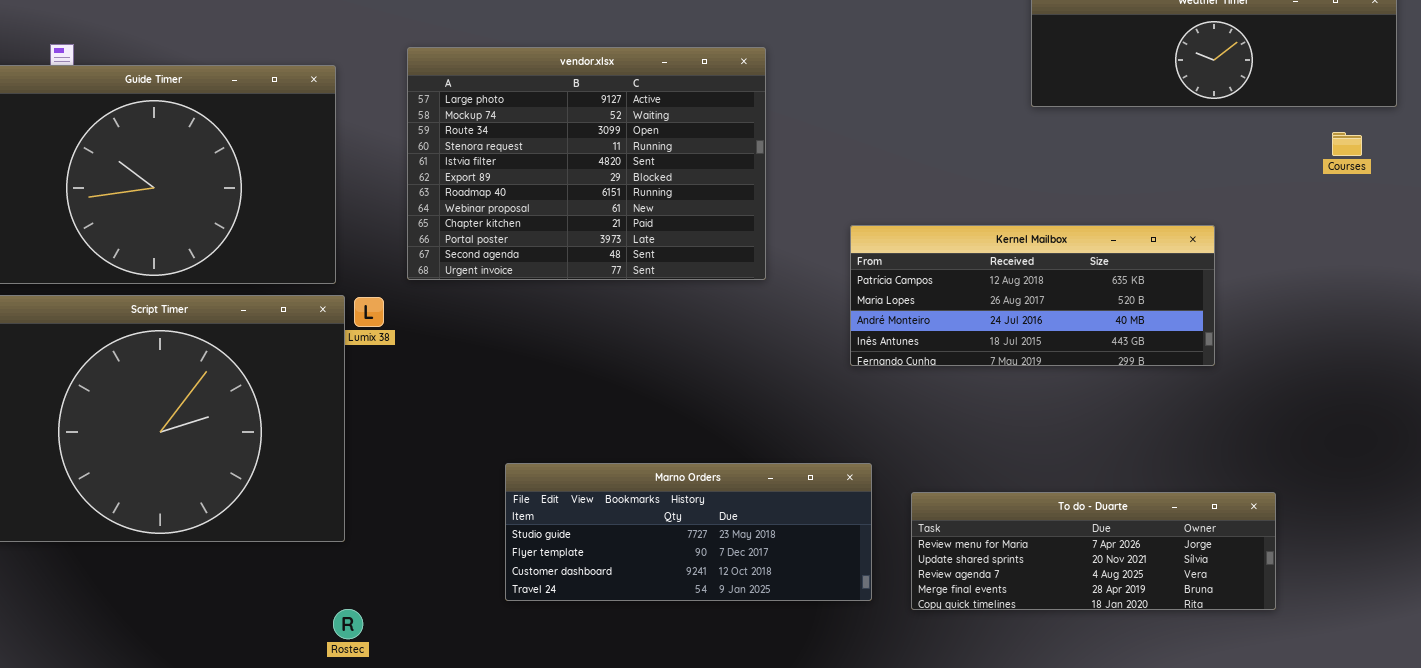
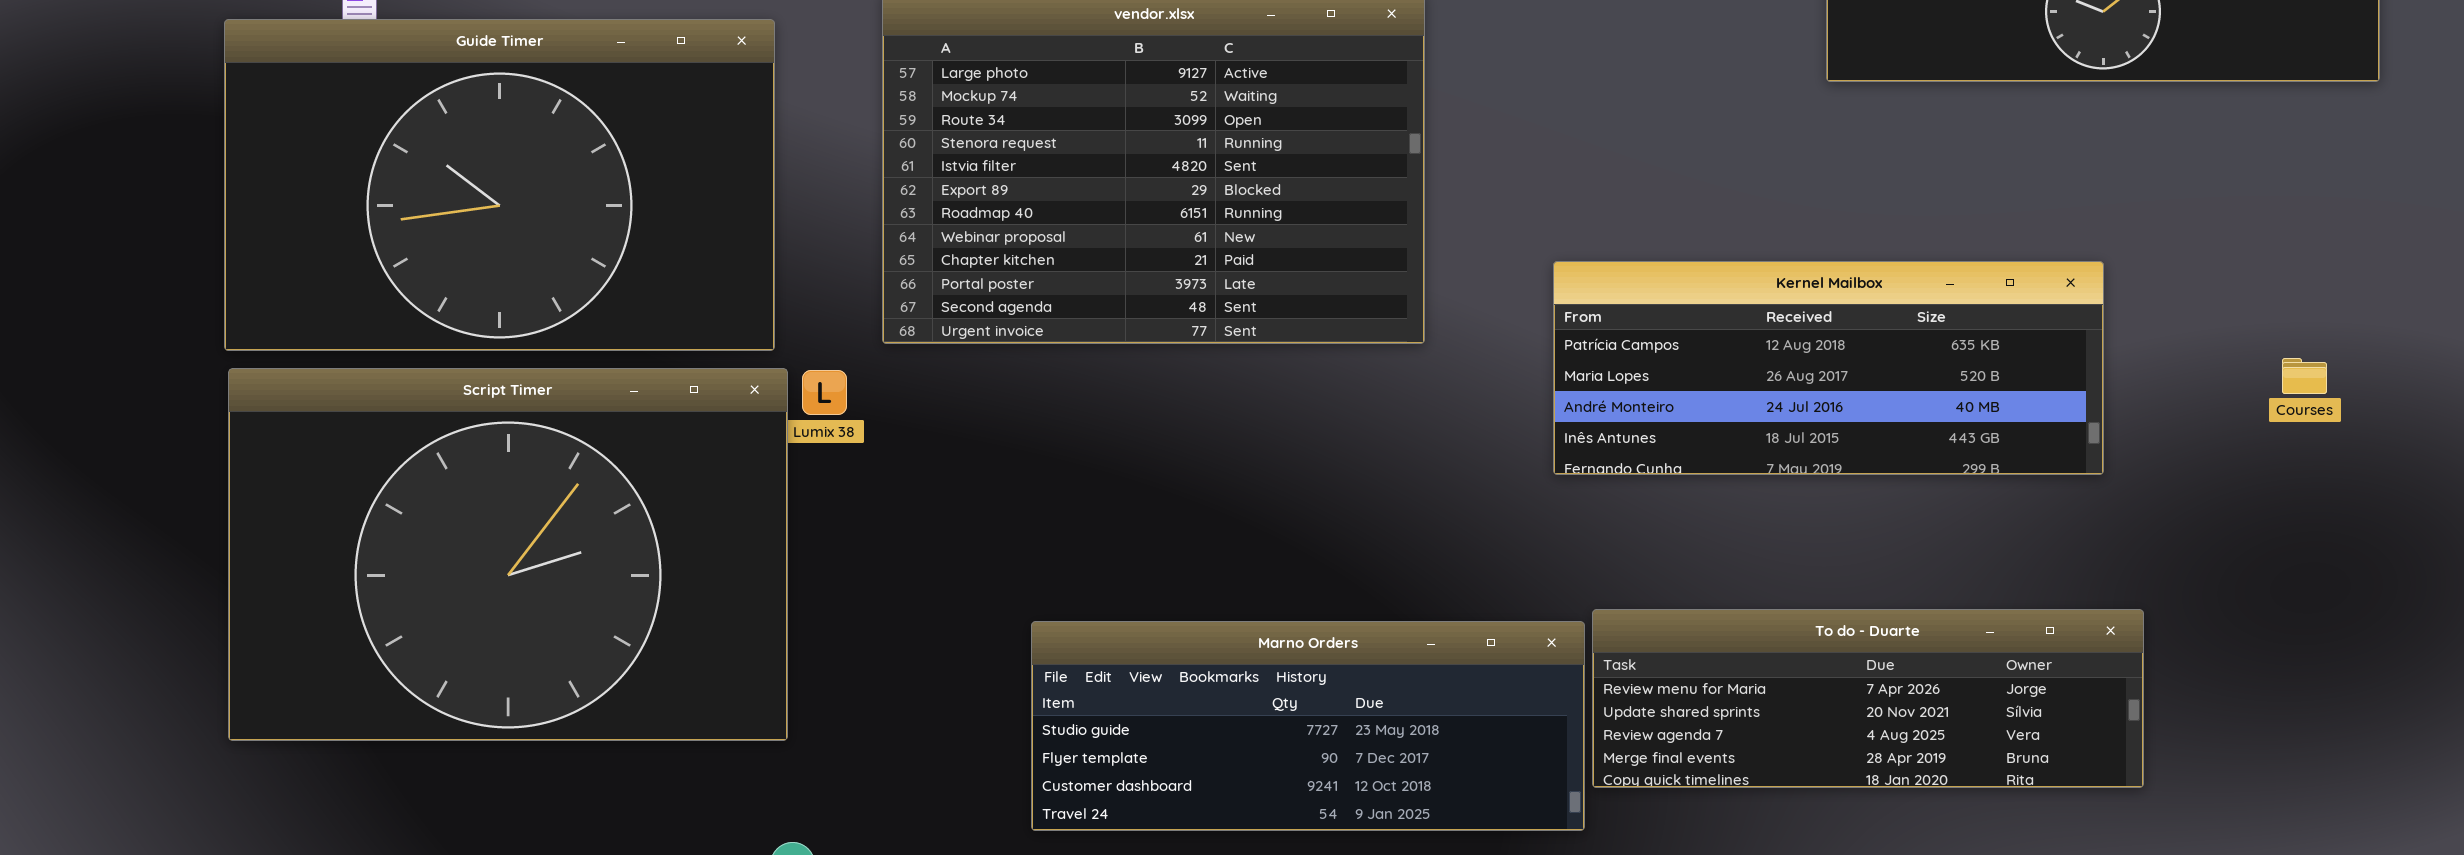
Courses: [1332,132,1362,156] -> [2282,358,2327,394], moved
To do - Duarte: [911,492,1276,610] -> [1592,609,2144,788], moved

